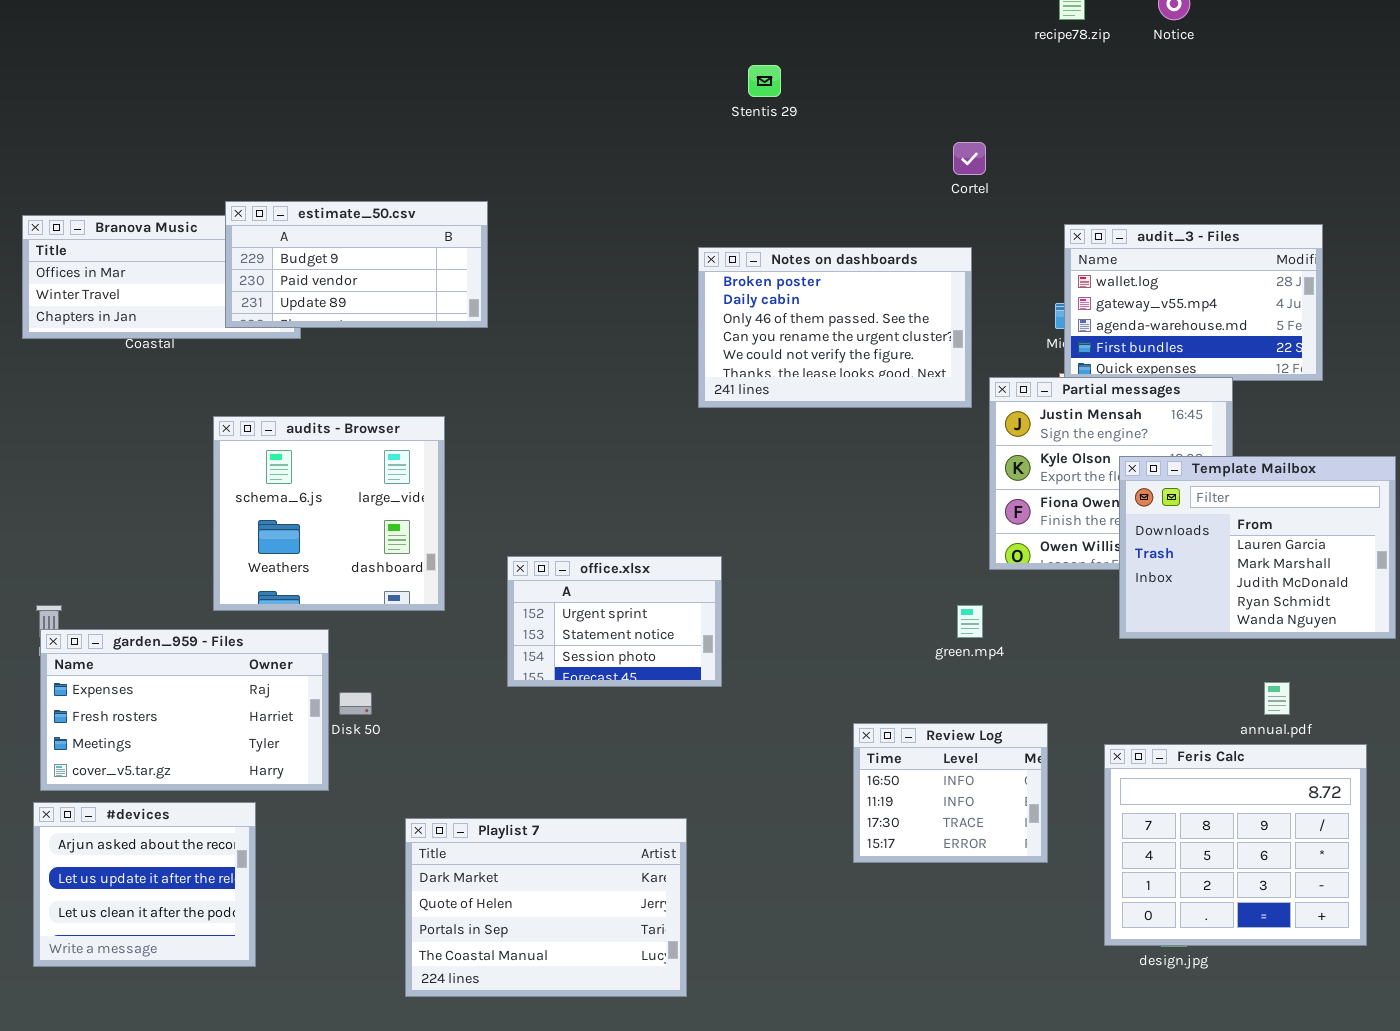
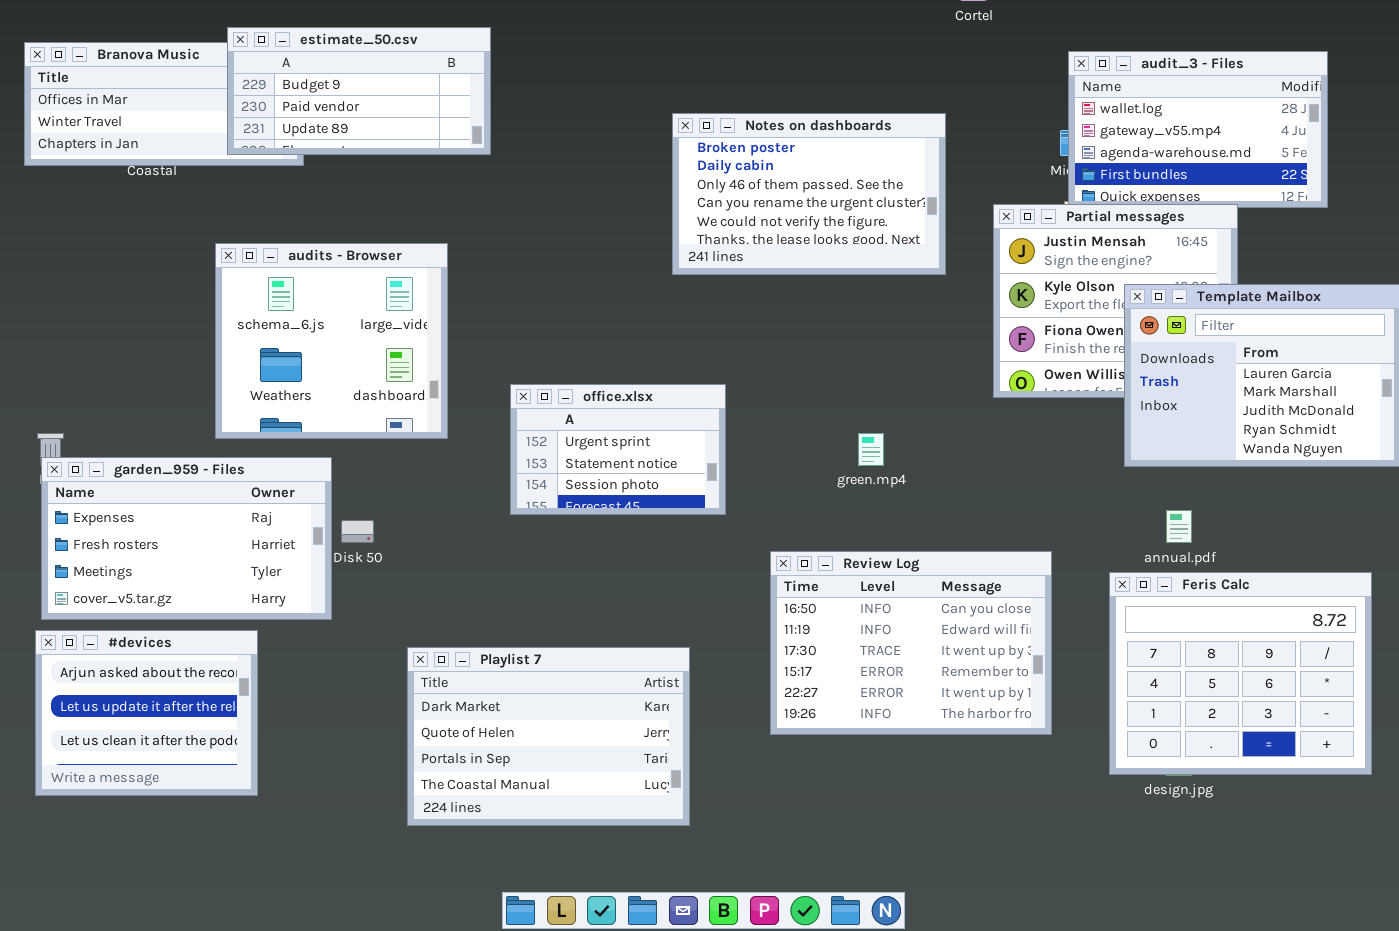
Notes on dashboards: [698,247,972,408] -> [672,113,946,275], moved
green.mp4: [957,605,983,638] -> [858,433,884,466], moved
annual.pdf: [1264,682,1290,715] -> [1166,510,1192,543], moved
Review Log: [853,723,1048,863] -> [770,551,1052,735], resized

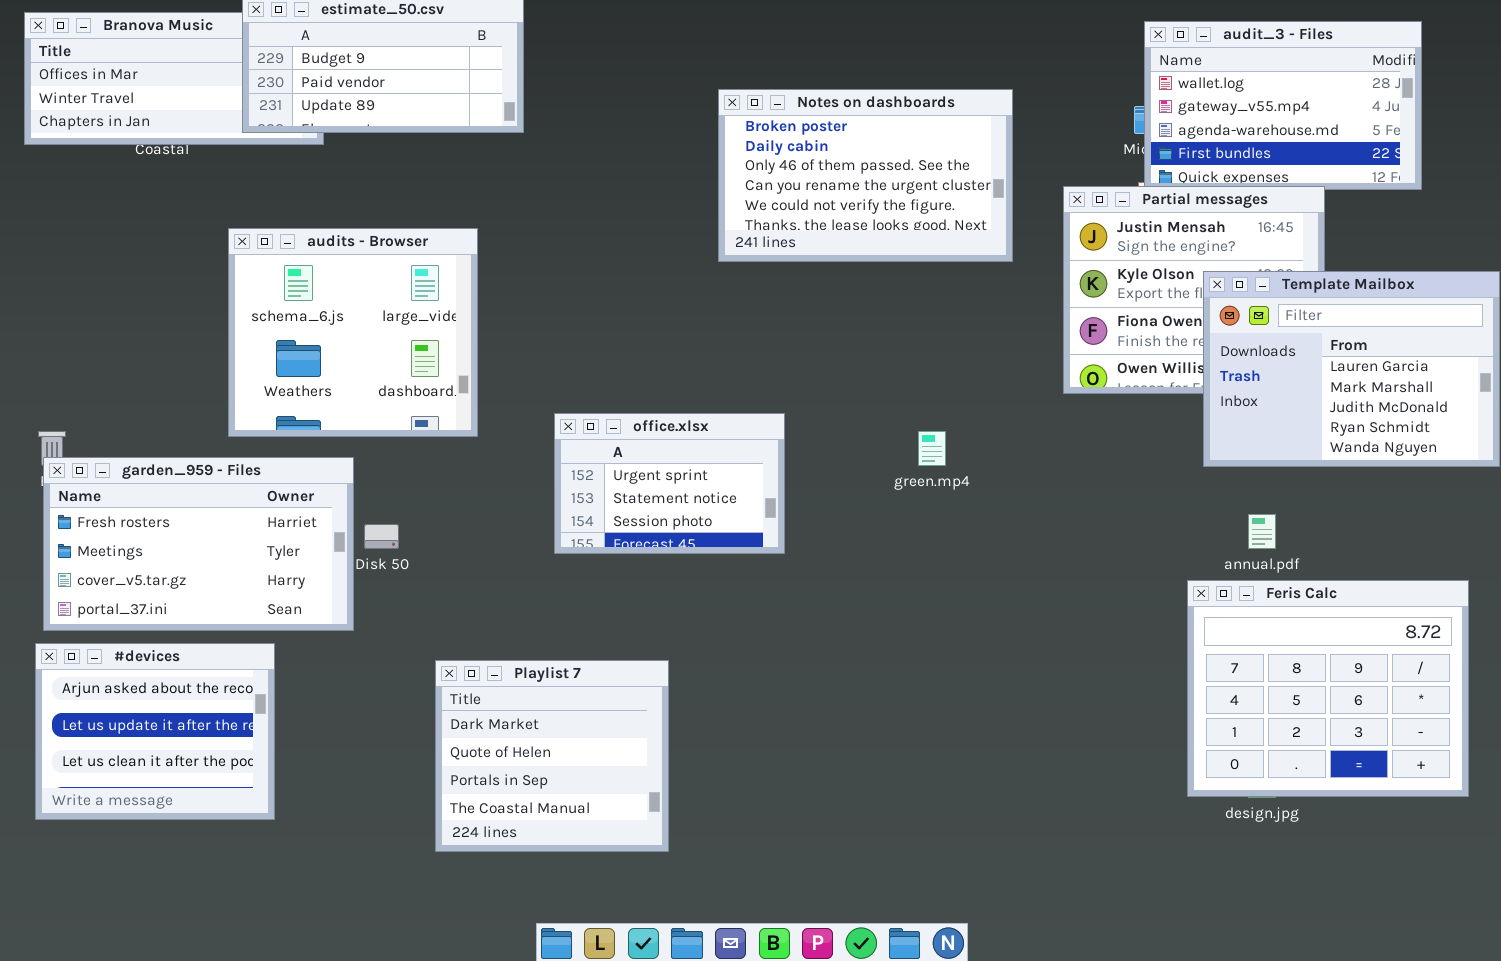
office.xlsx: [510,384,726,515] -> [554,413,785,554], moved
garden_959 - Files: [41,457,332,620] -> [43,457,354,631], scrolled down 1 row
Review Log: [770,551,1052,735] -> none, closed
Playlist 7: [407,647,690,826] -> [435,660,669,852], resized

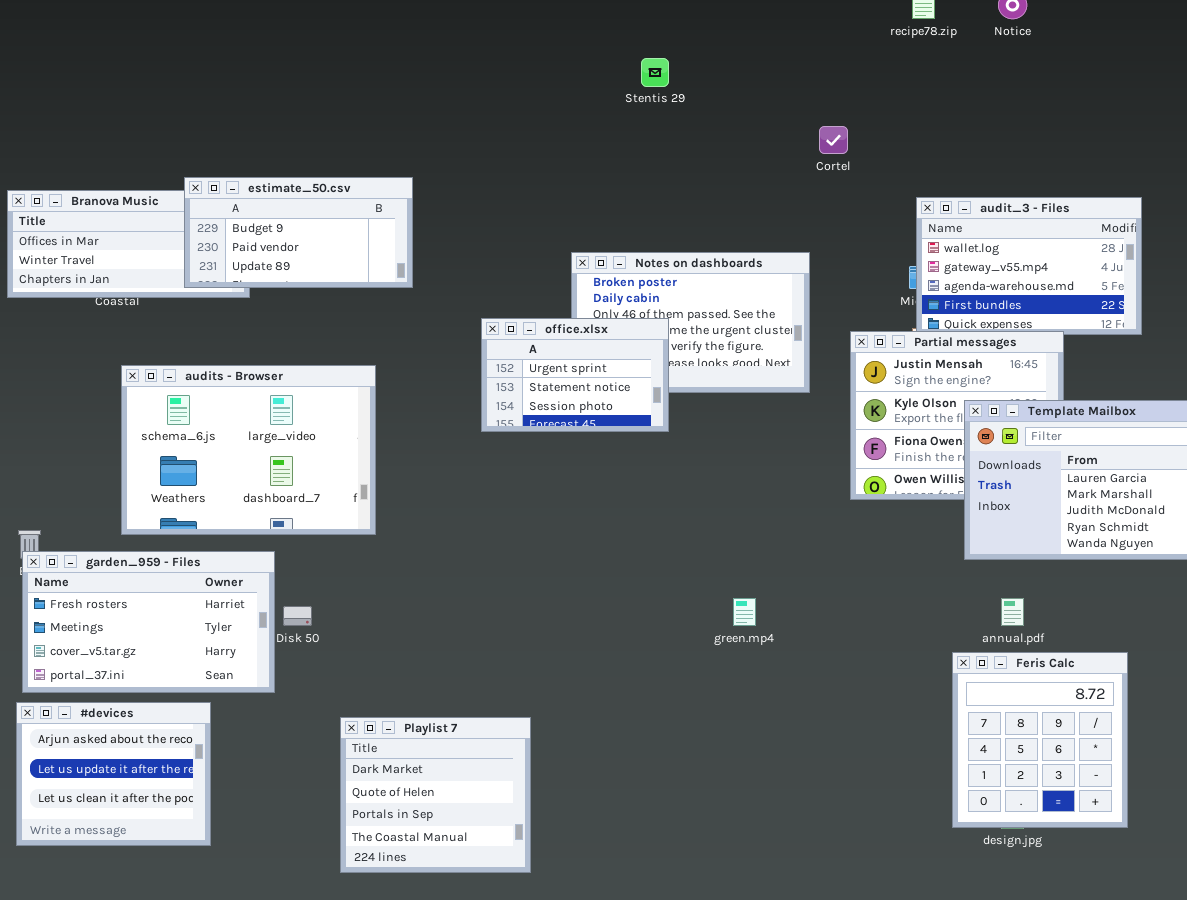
audits - Browser: [228,228,478,437] -> [121,365,376,535], resized
office.xlsx: [554,413,785,554] -> [481,318,669,432], moved
green.mp4: [918,431,946,466] -> [733,598,756,626], moved
Feris Calc: [1187,580,1469,797] -> [952,652,1128,828], resized

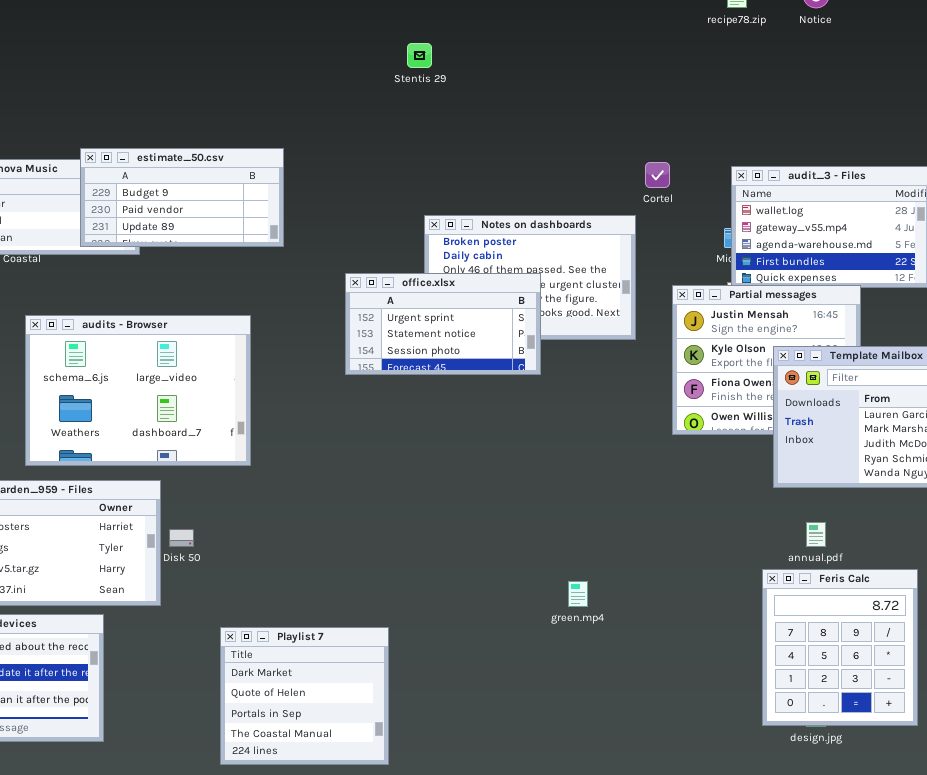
Stentis 29: [641,58,669,87] -> [407,43,432,68], moved
Cortel: [819,126,848,154] -> [645,162,670,188], moved
office.xlsx: [481,318,669,432] -> [345,273,541,375], resized
green.mp4: [733,598,756,626] -> [568,581,588,607], moved

